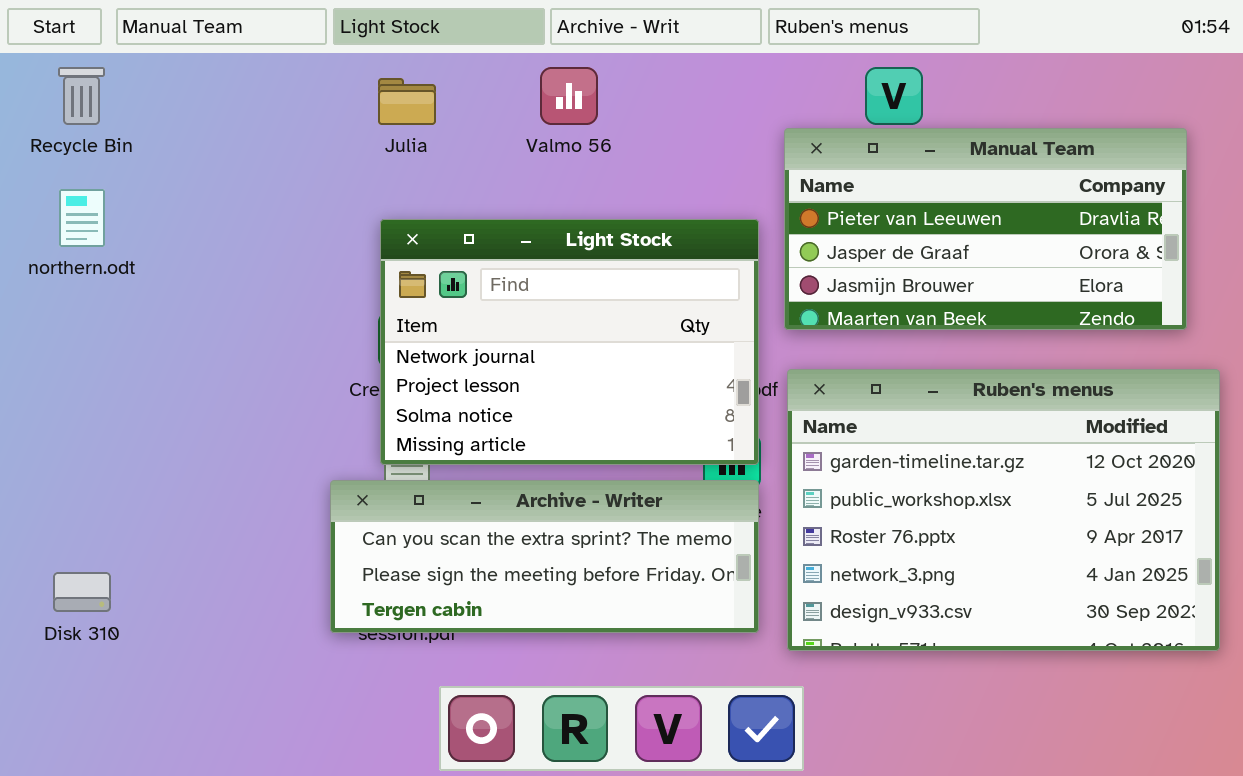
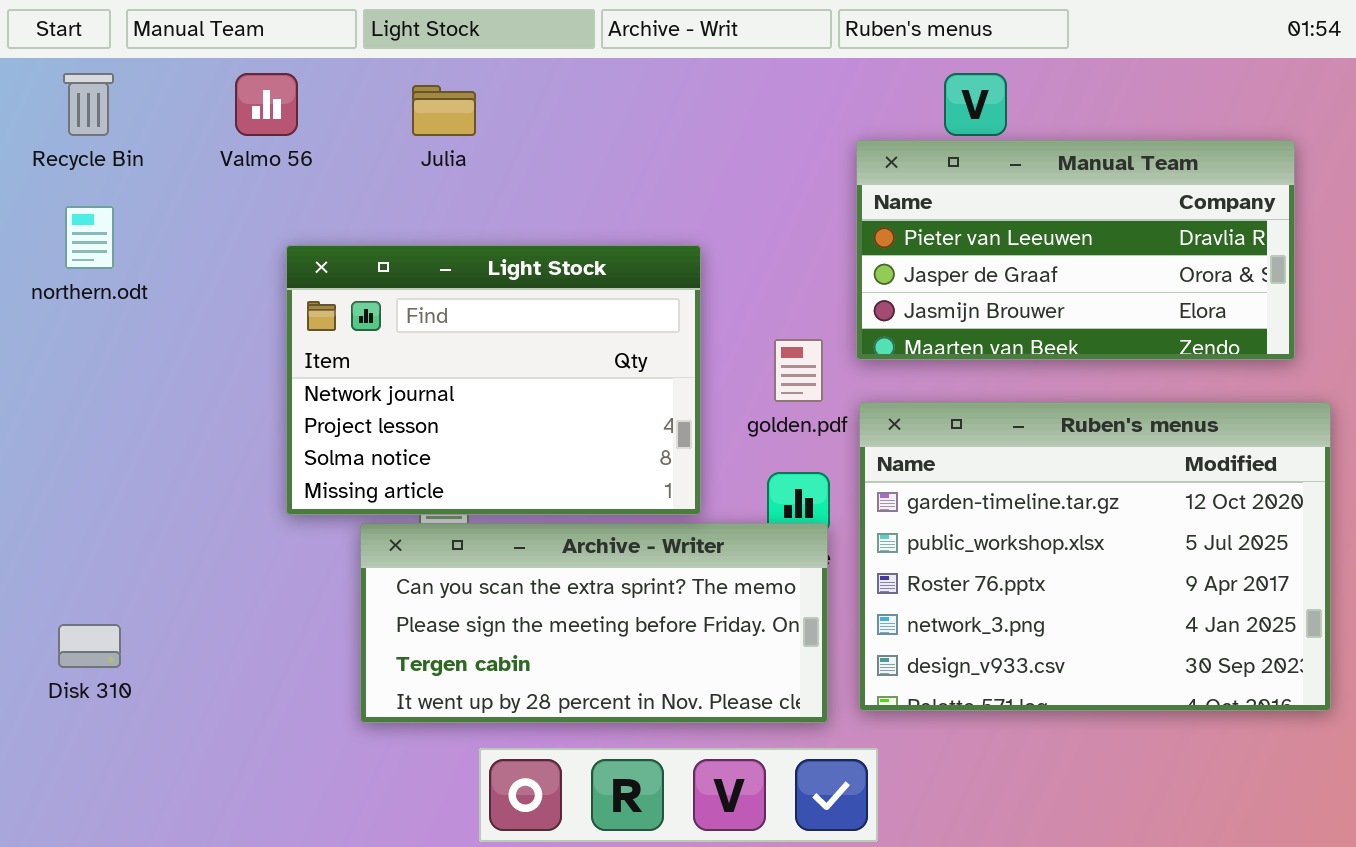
Valmo 56: [540,67,598,125] -> [235,73,298,136], moved
Light Stock: [380,219,759,465] -> [286,245,701,515], moved
Archive - Writer: [330,480,759,633] -> [360,523,828,723], resized

